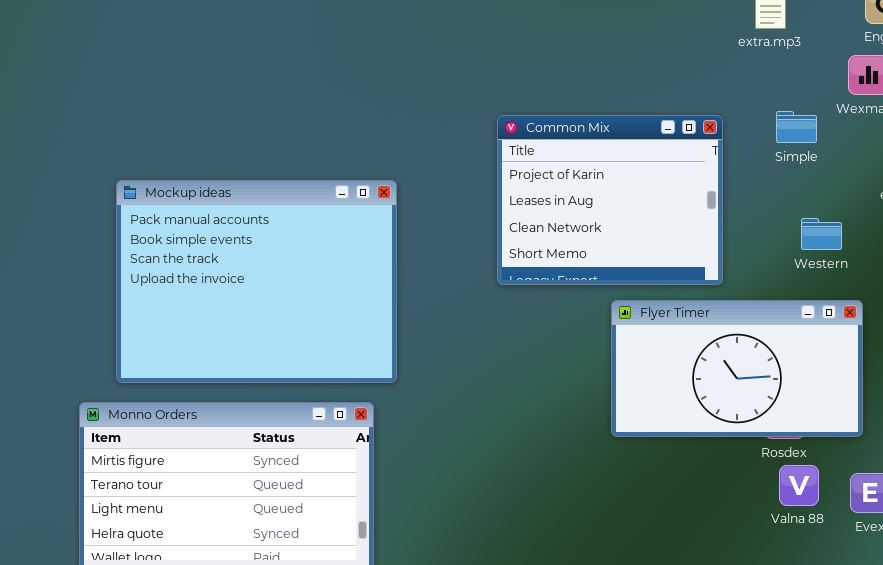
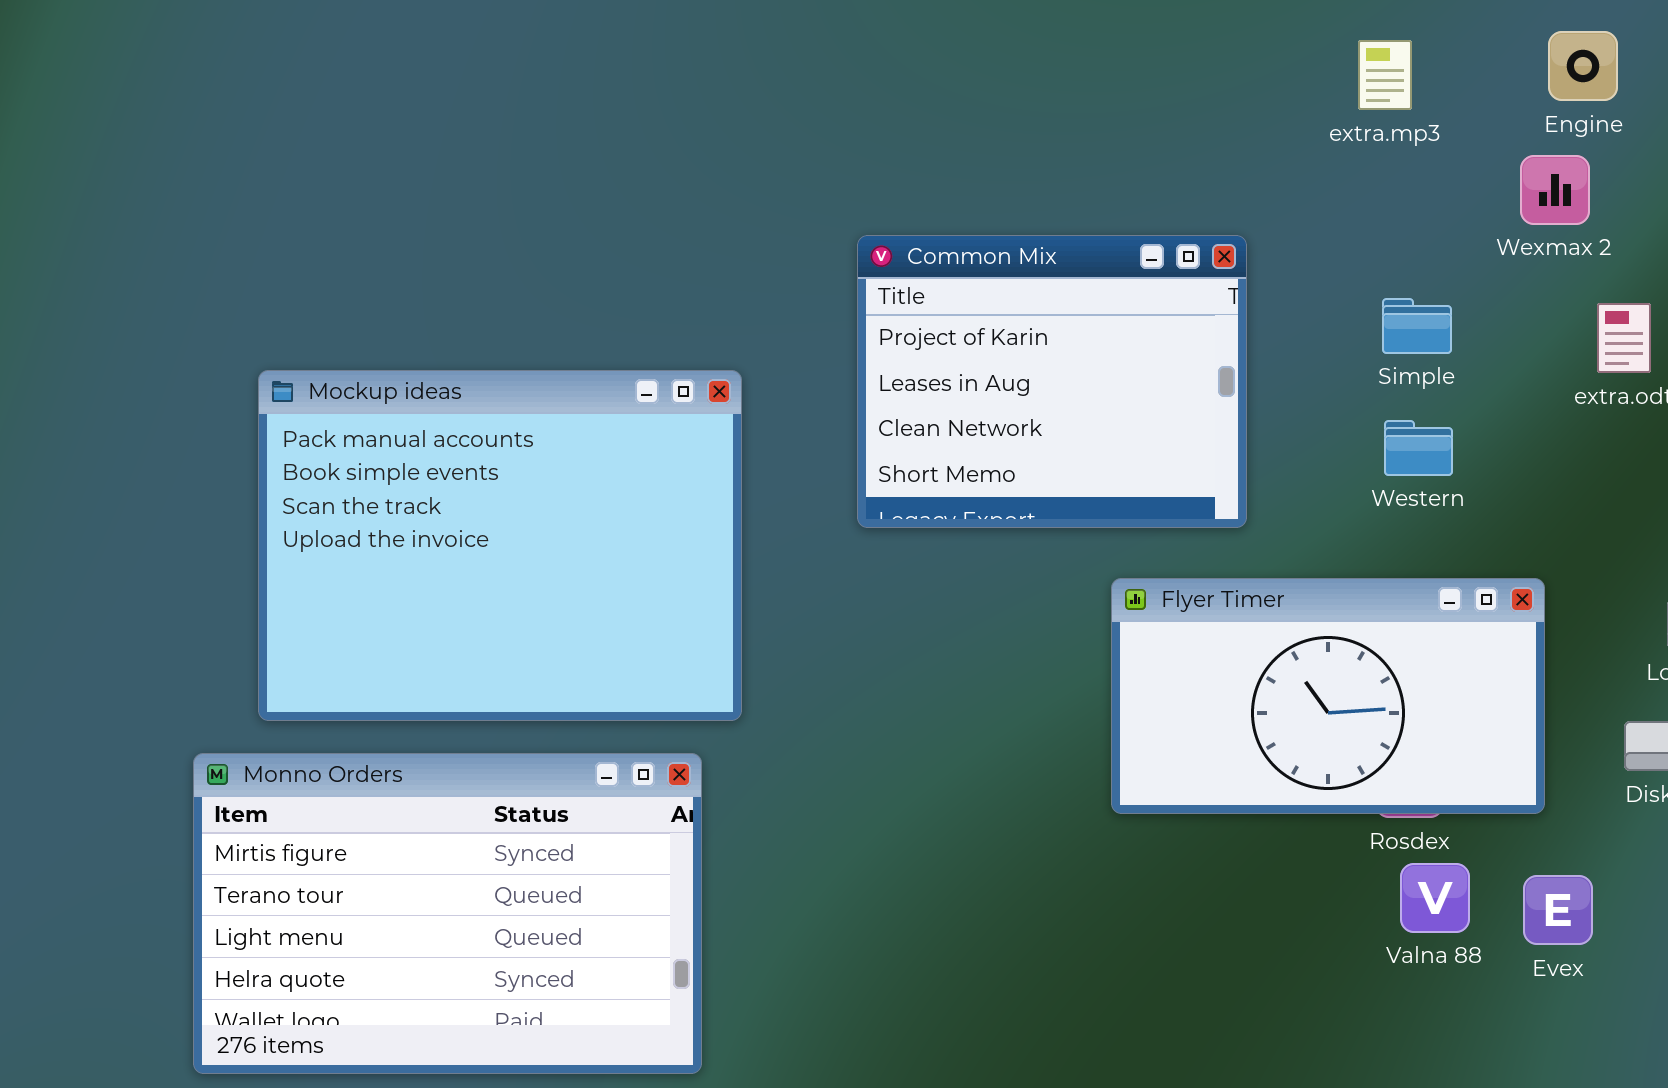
Simple: [776,111,817,143] -> [1382,298,1452,354], moved
Common Mix: [497,115,723,285] -> [857,235,1247,528], moved
Western: [801,218,842,250] -> [1384,420,1453,476], moved

